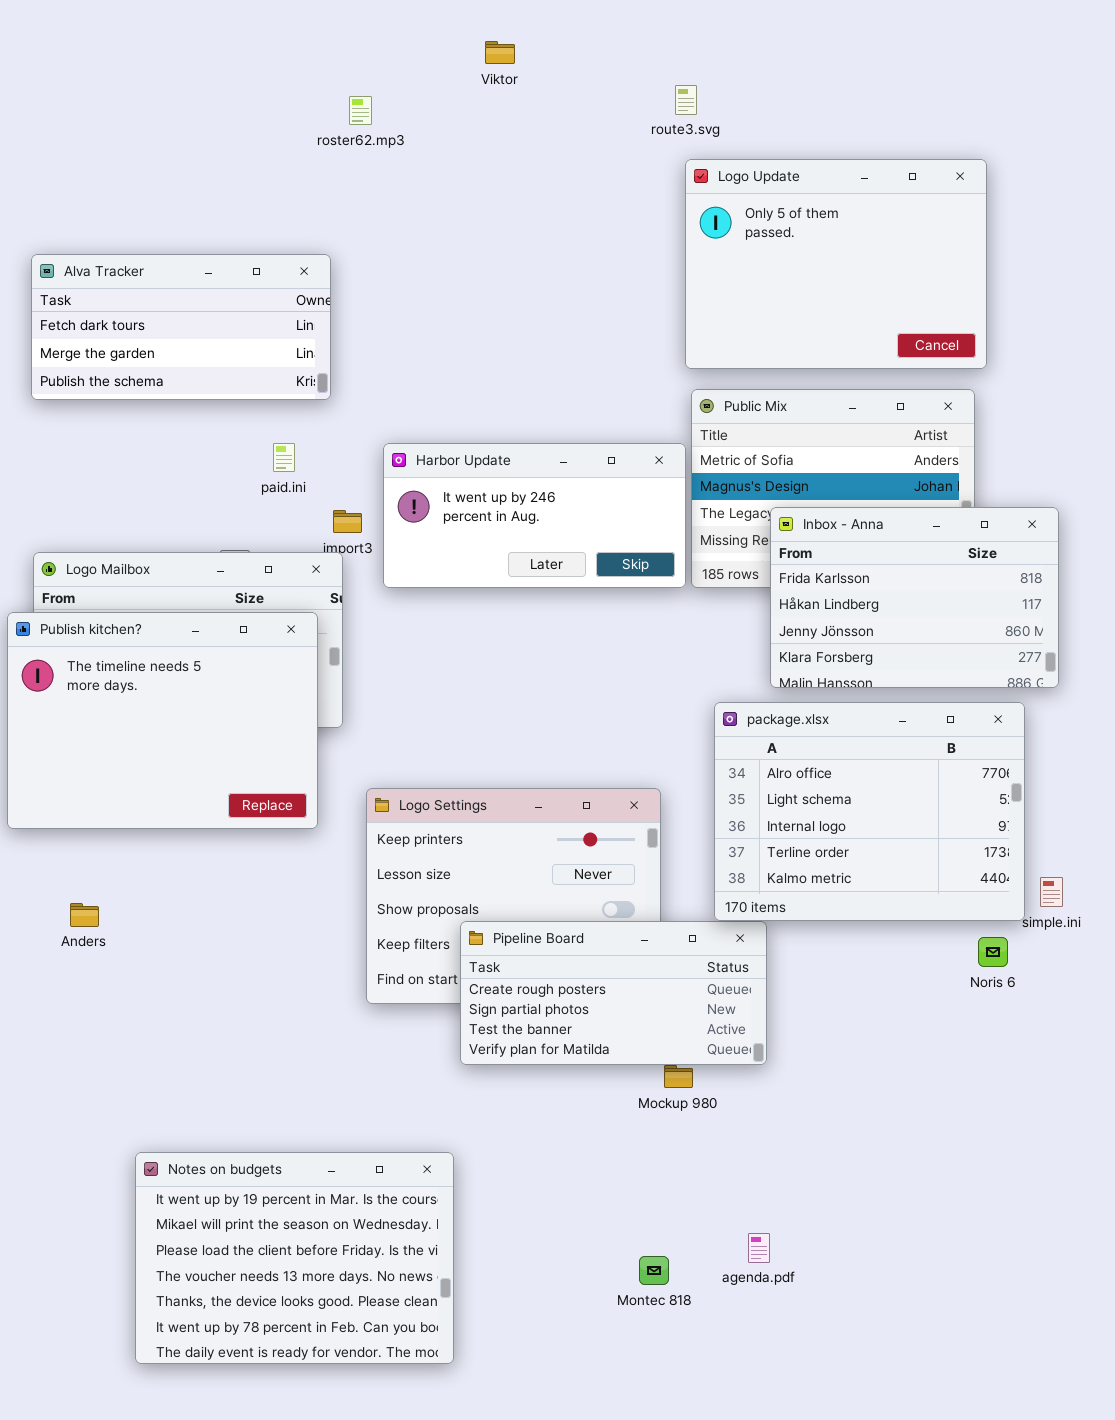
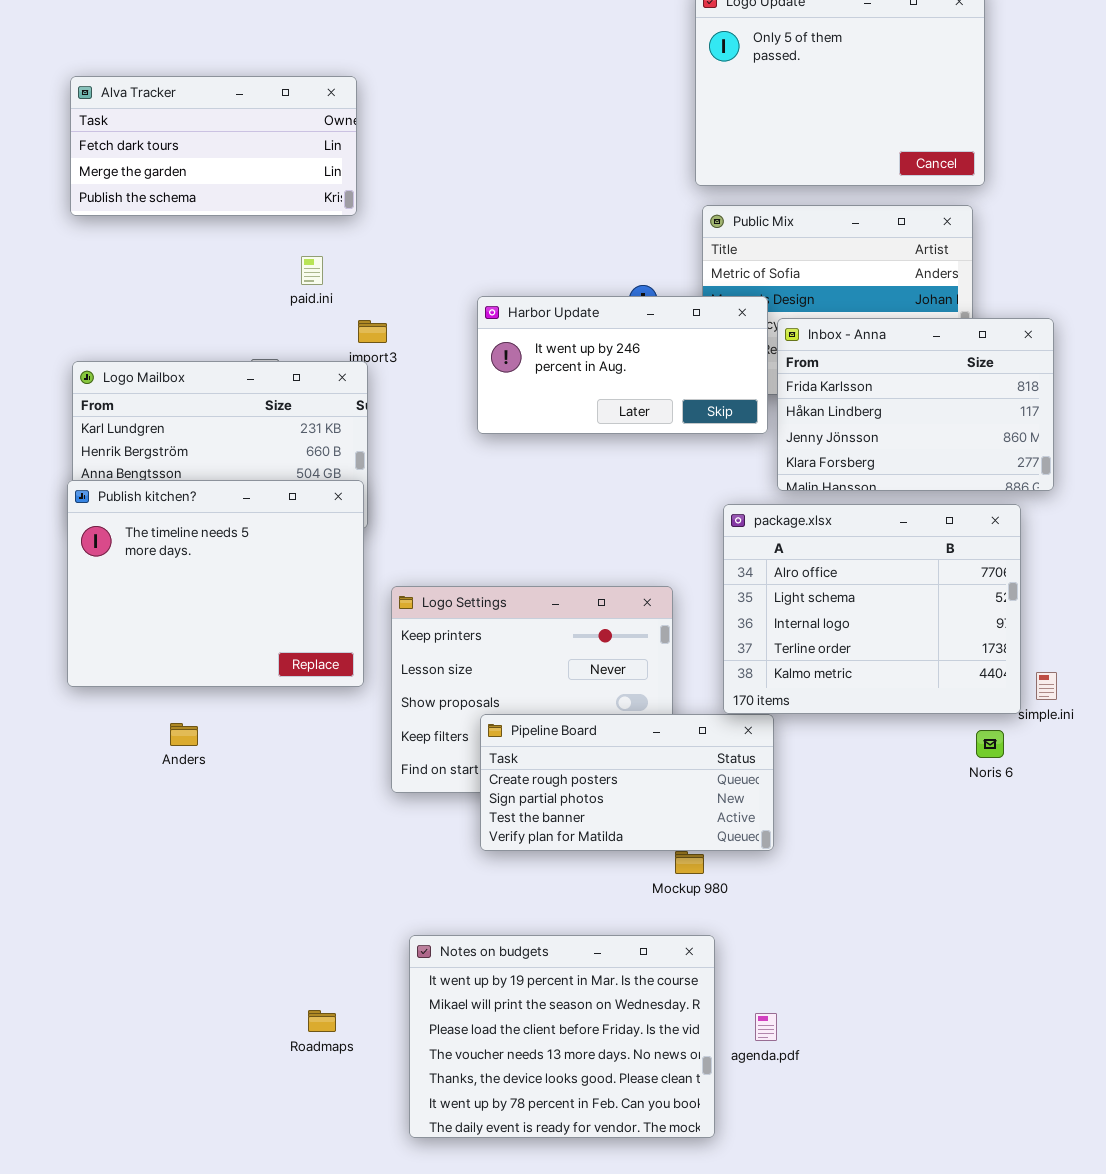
Harbor Update: [383,443,686,588] -> [477,296,768,434], moved
Publish kitchen?: [7,612,318,829] -> [67,480,364,687], moved
Anders: [70,903,99,927] -> [170,723,198,746], moved
Notes on budgets: [135,1152,454,1364] -> [409,935,715,1138], moved

